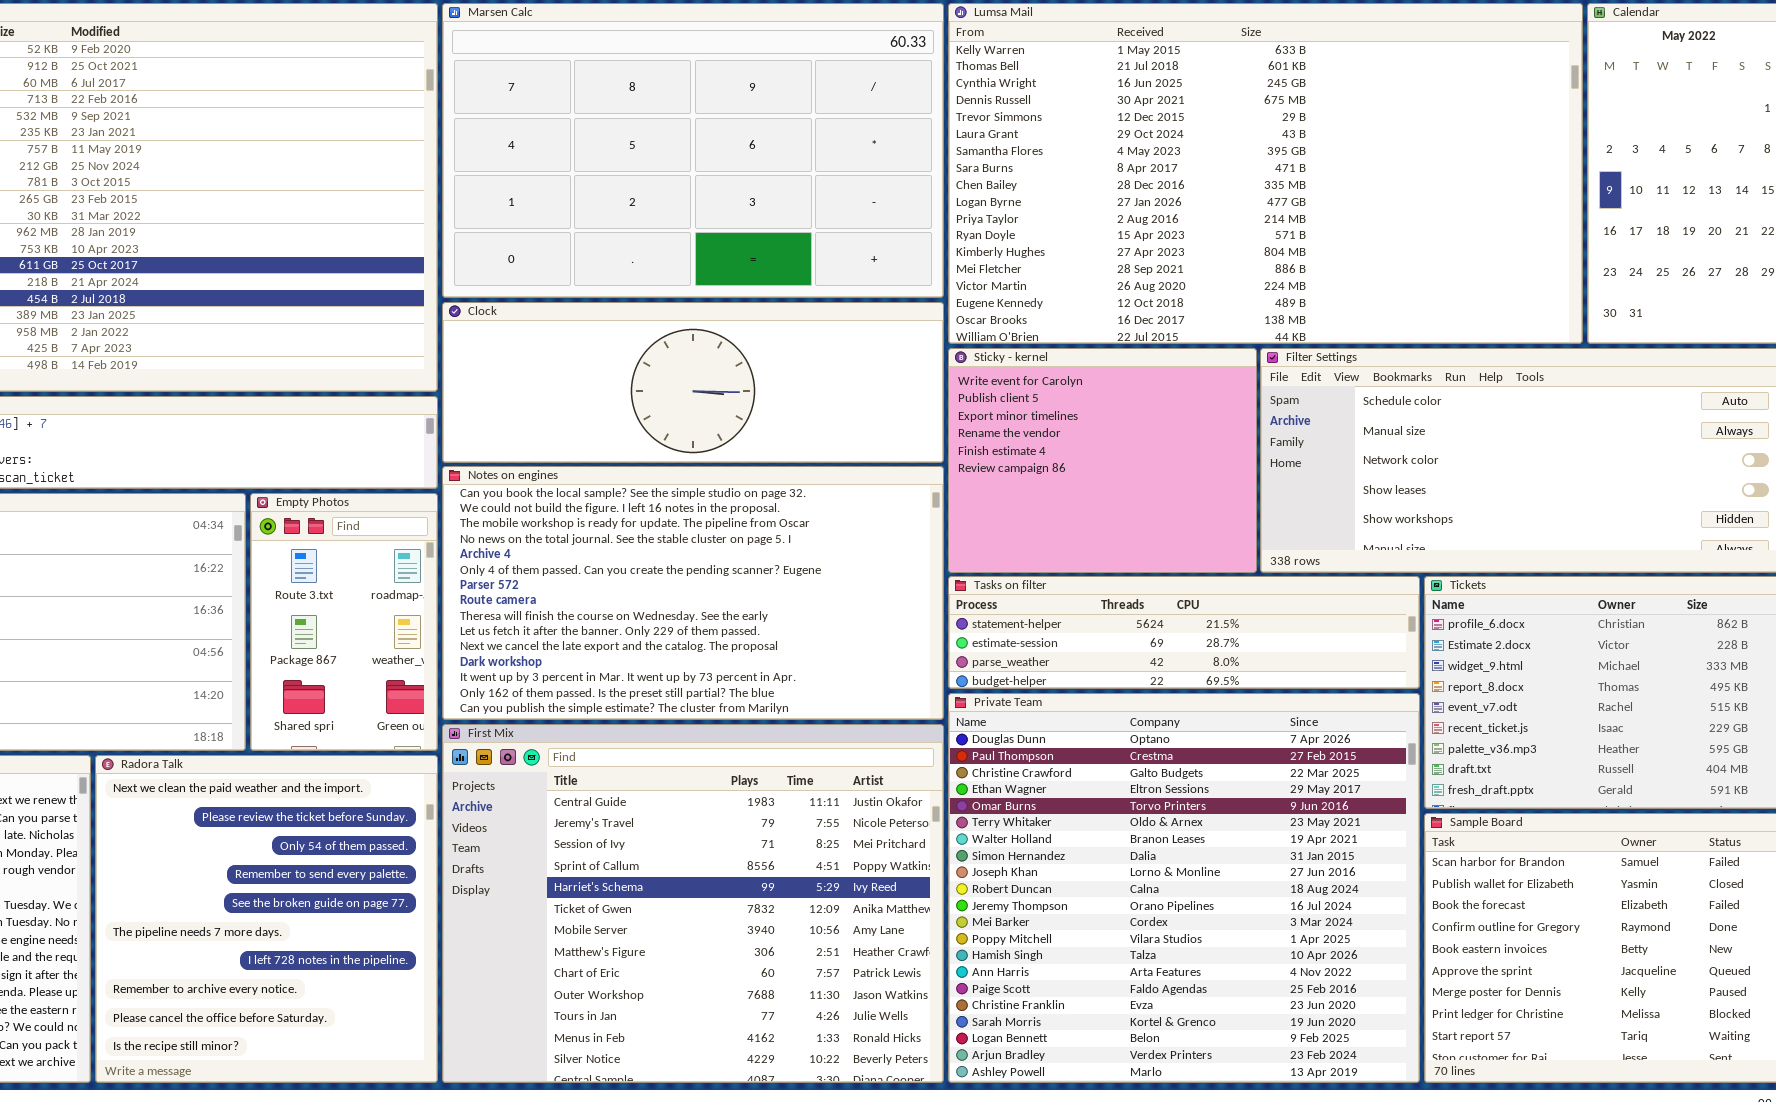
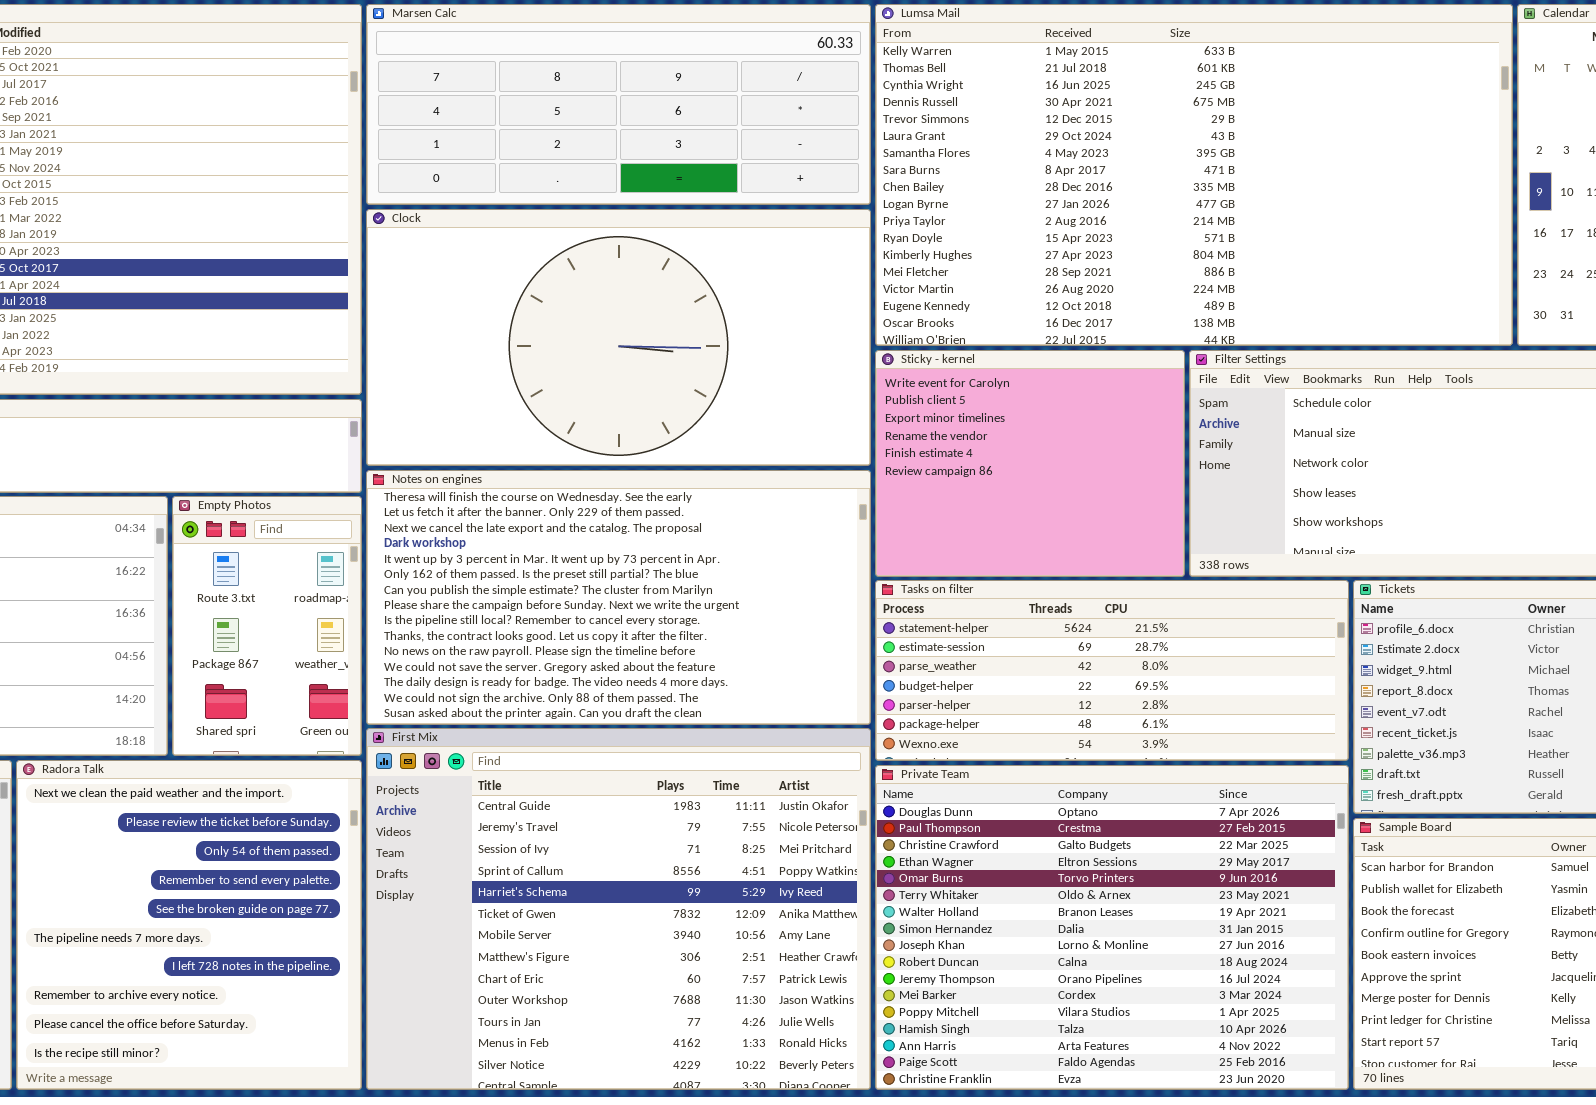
Marsen Calc: [442,3,944,298] -> [366,4,871,205], resized
Clock: [442,302,944,463] -> [366,209,871,466], resized
Notes on engines: [442,466,944,720] -> [366,470,871,725], scrolled down 8 rows
Tasks on filter: [948,576,1420,689] -> [875,580,1349,761], resized
Private Team: [948,693,1420,1083] -> [875,765,1349,1090], resized

